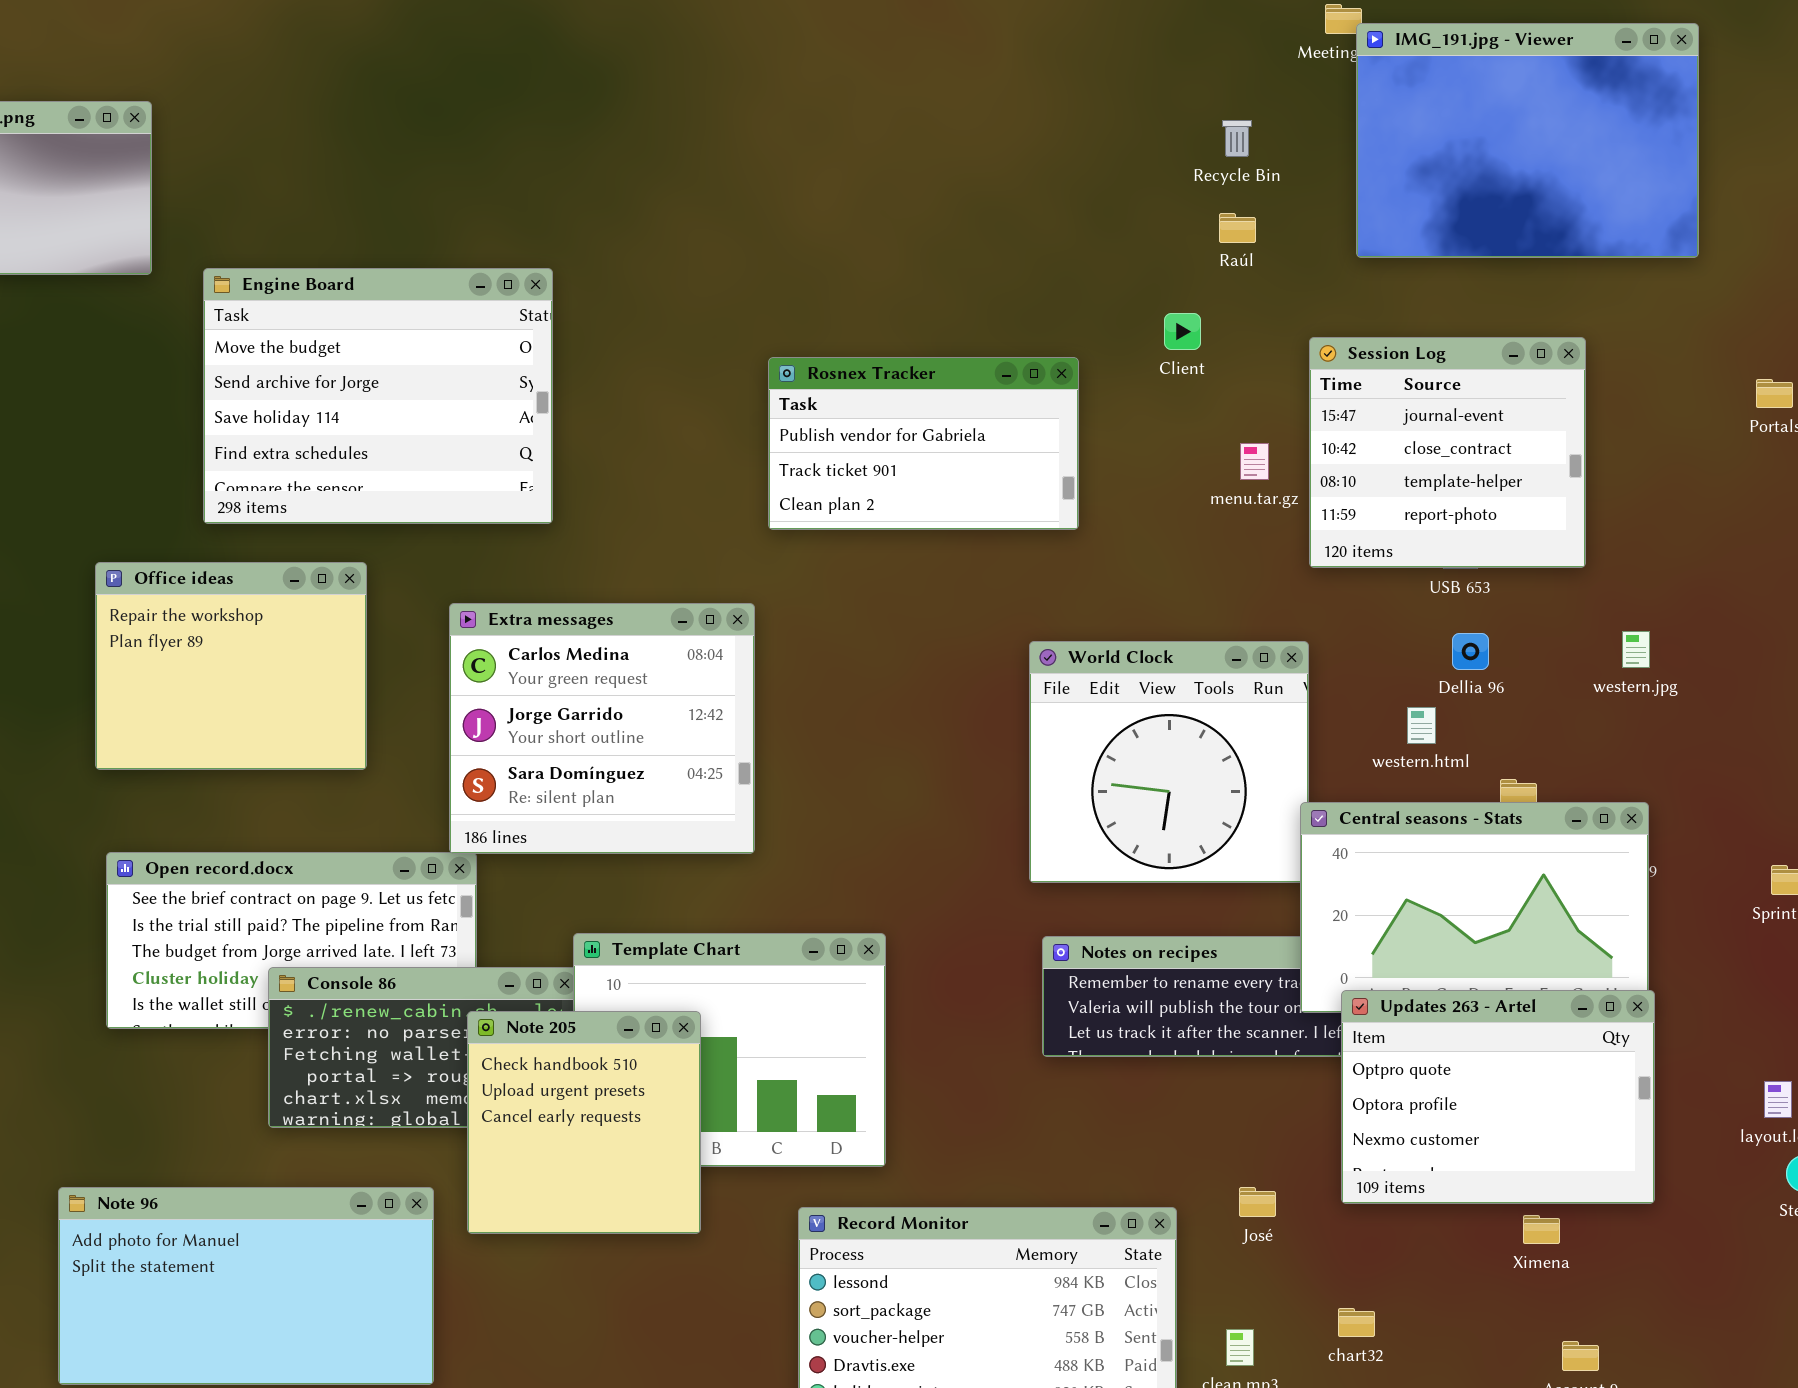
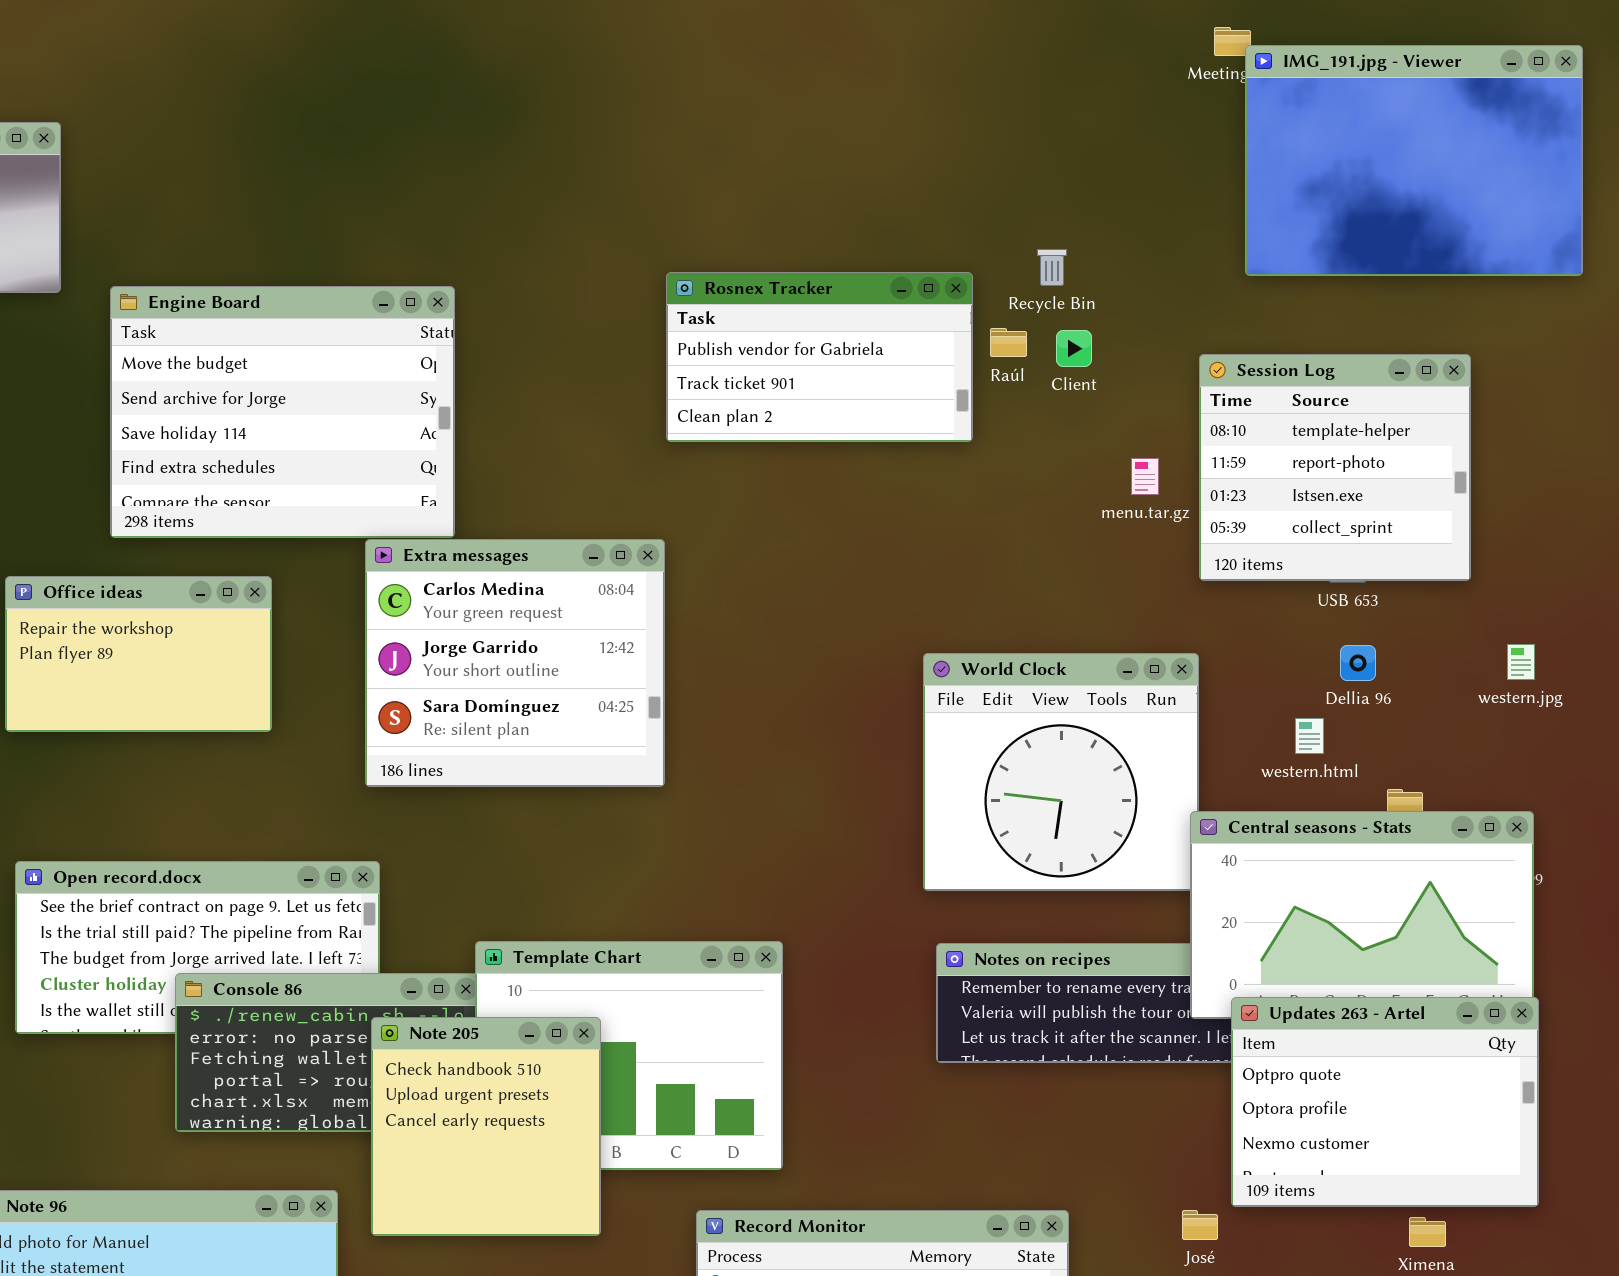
Recycle Bin: [1222,120,1252,157] -> [1037,249,1067,286], moved
Raúl: [1219,213,1256,243] -> [990,328,1027,357], moved
Session Log: [1309,337,1586,568] -> [1199,354,1471,581], scrolled down 2 rows
Rosnex Tracker: [768,357,1079,530] -> [666,272,973,442], moved
Office ideas: [95,562,367,770] -> [5,576,272,732], resized
Extra messages: [449,603,755,854] -> [365,539,665,787], moved
José: [1239,1187,1276,1217] -> [1182,1210,1218,1240], moved

